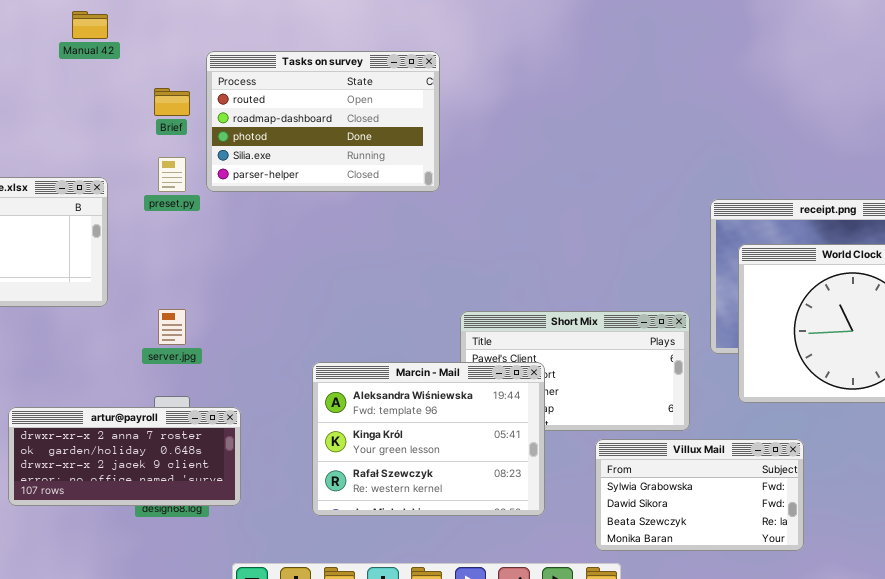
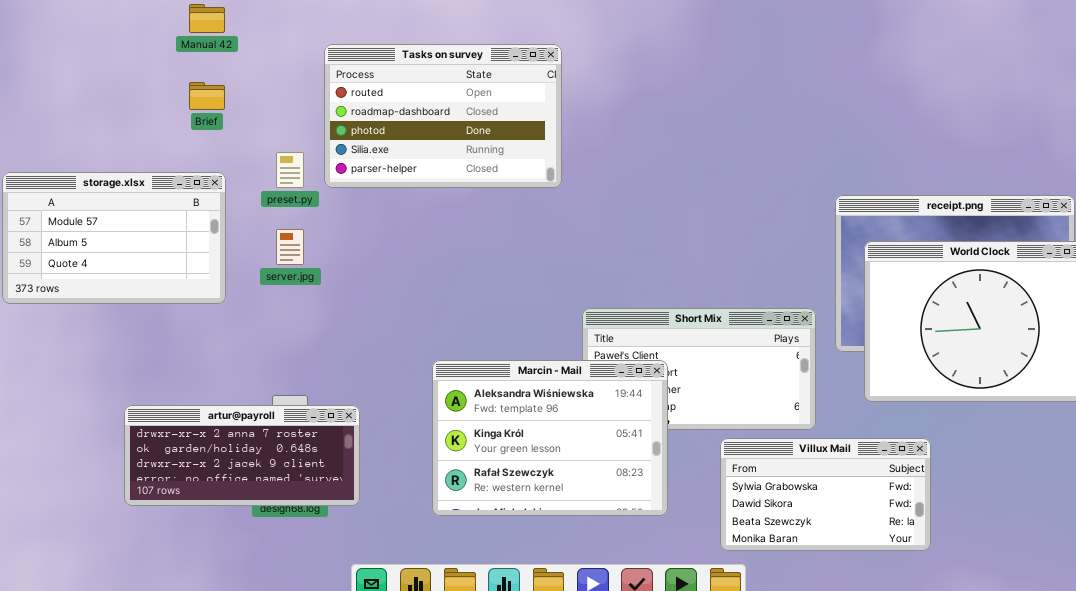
Brief: [154,88,190,116] -> [189,82,225,110], moved
server.jpg: [158,309,186,345] -> [276,229,304,265], moved

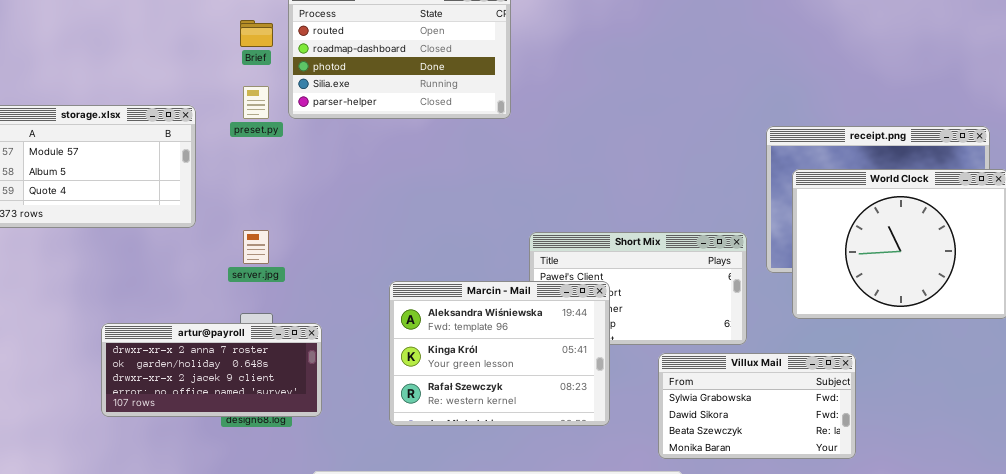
Brief: [189,82,225,110] -> [240,20,273,47], moved
server.jpg: [276,229,304,265] -> [243,230,269,264], moved

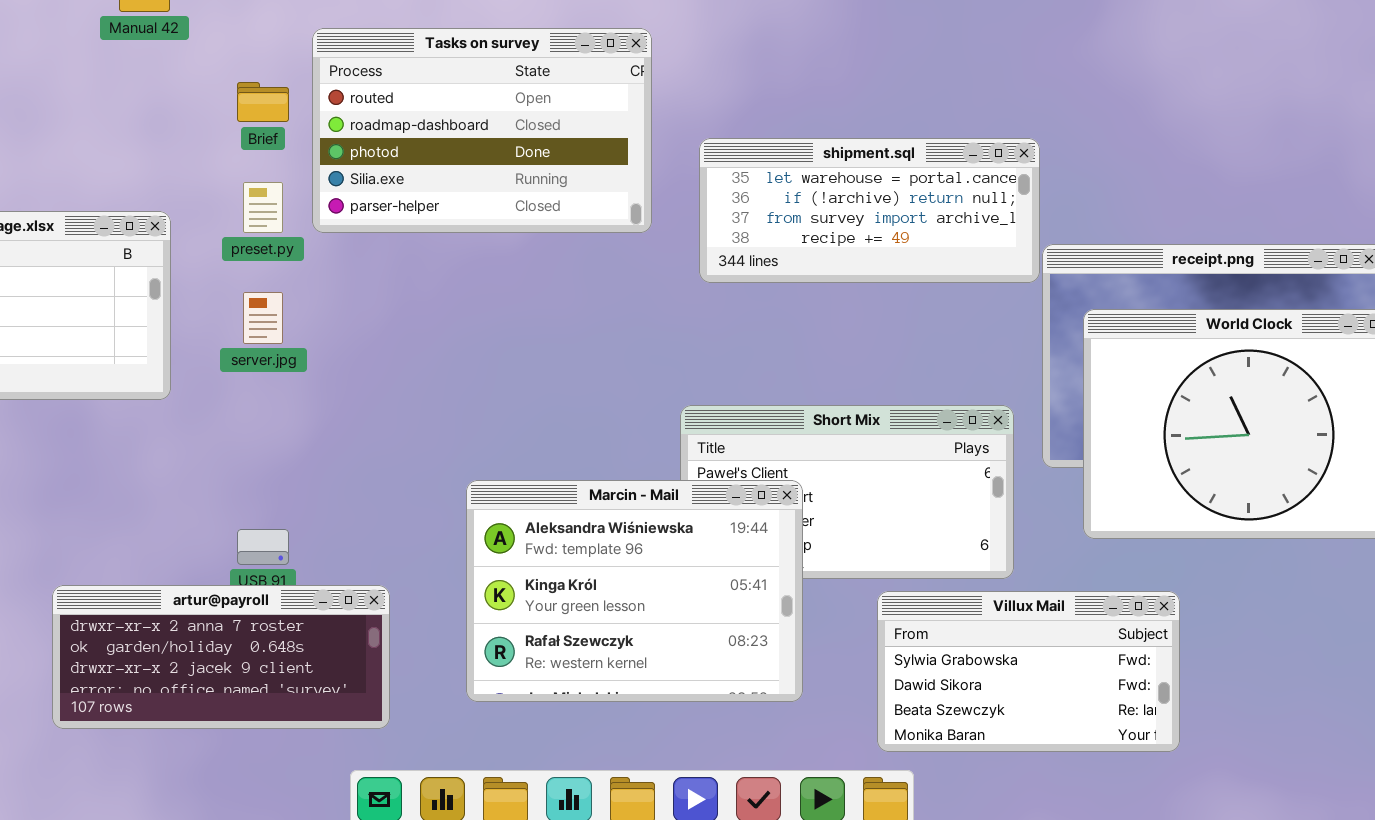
shipment.sql: none -> [699,138,1040,283], opened
server.jpg: [243,230,269,264] -> [243,292,283,344], moved
artur@payroll: [101,323,322,417] -> [52,585,390,729], moved

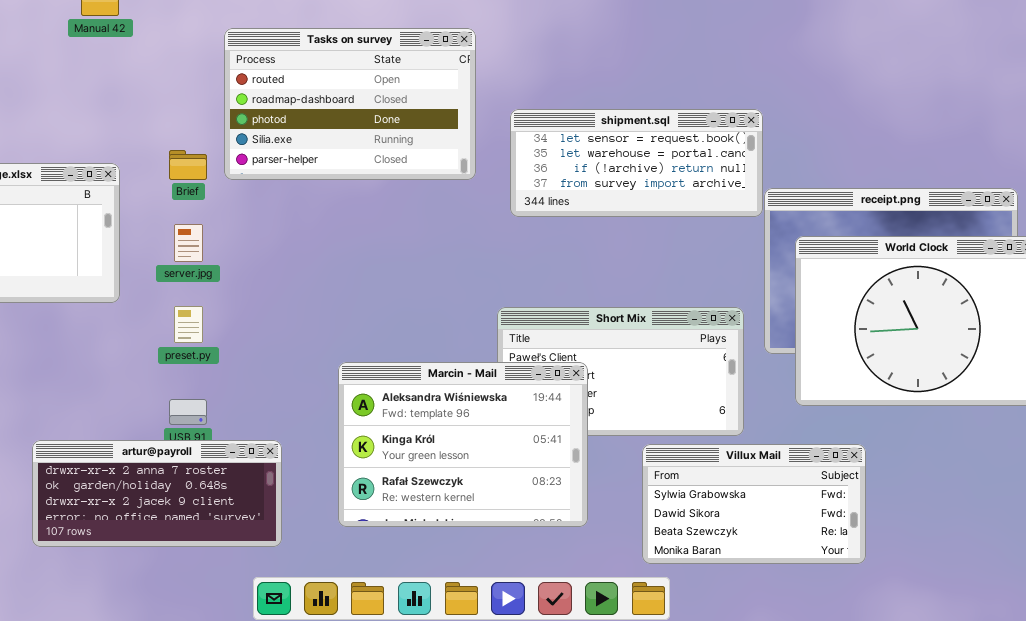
Brief: [237,82,289,122] -> [169,150,207,180], moved
shipment.sql: [699,138,1040,283] -> [510,109,763,217], scrolled up 1 row
preset.py: [243,182,283,233] -> [174,306,203,343], moved

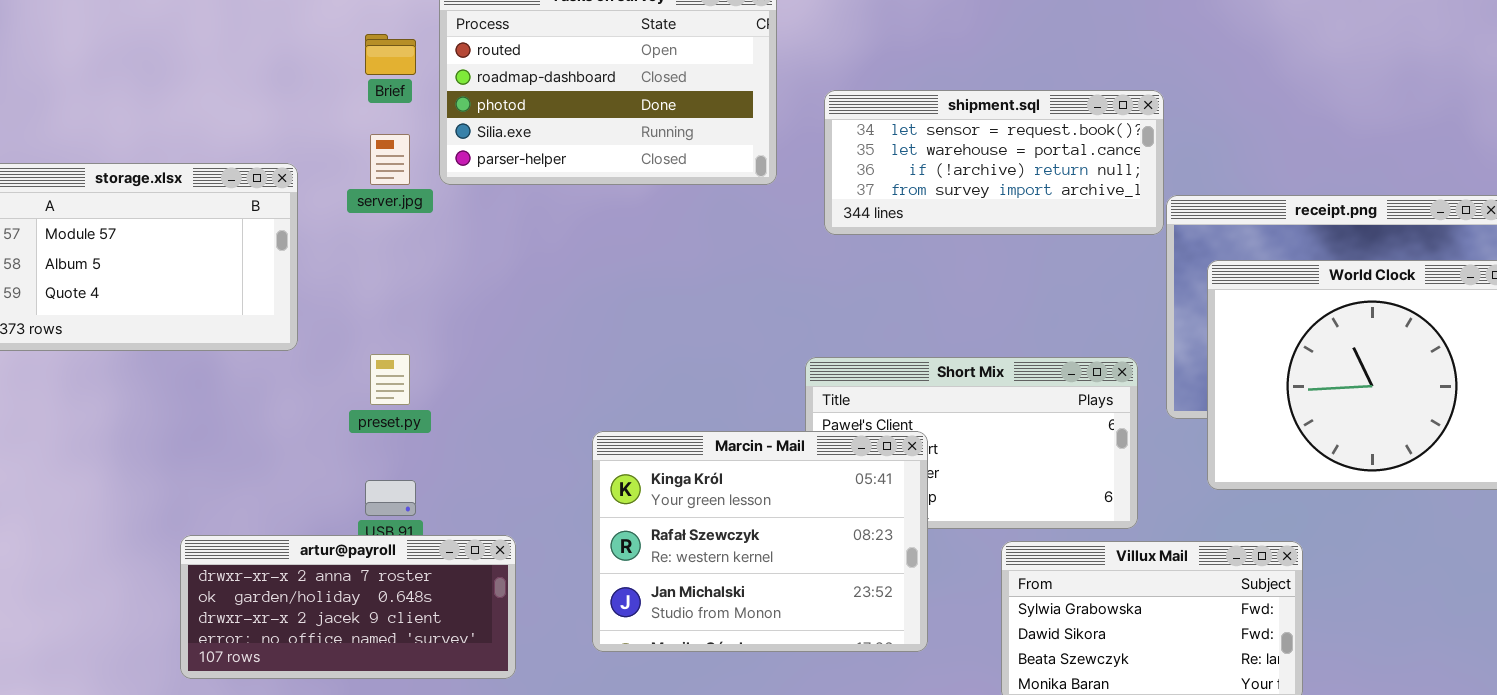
Brief: [169,150,207,180] -> [365,34,416,75], moved
server.jpg: [174,224,203,262] -> [370,134,410,185], moved
Marcin - Mail: [338,362,588,527] -> [592,431,928,652], scrolled down 1 row

